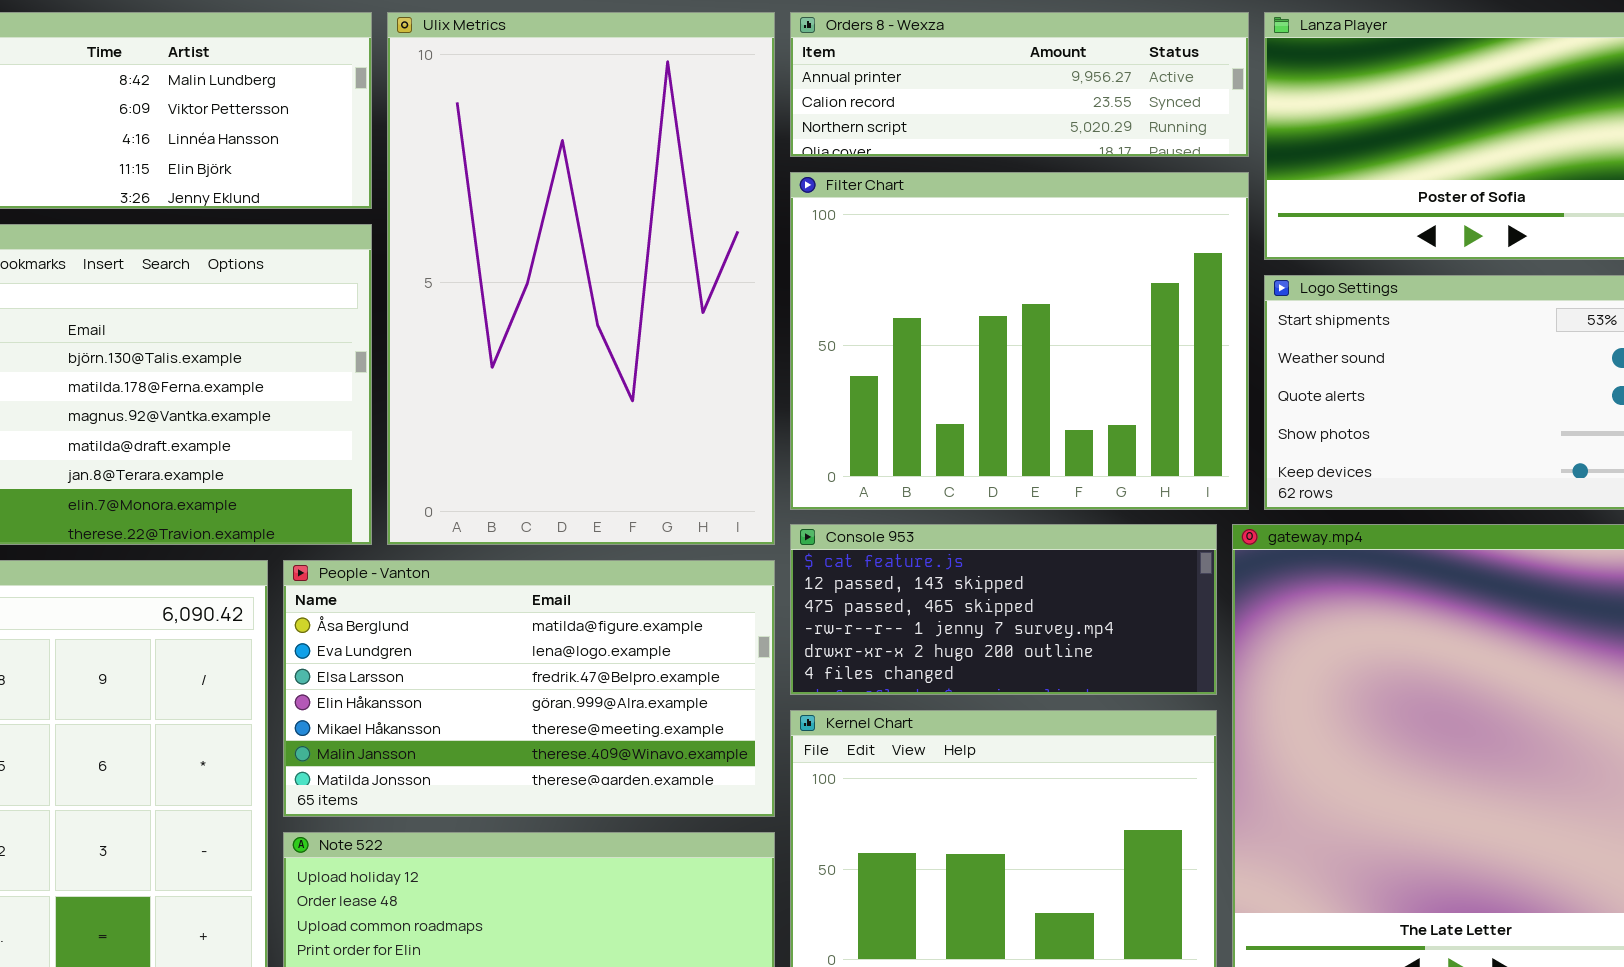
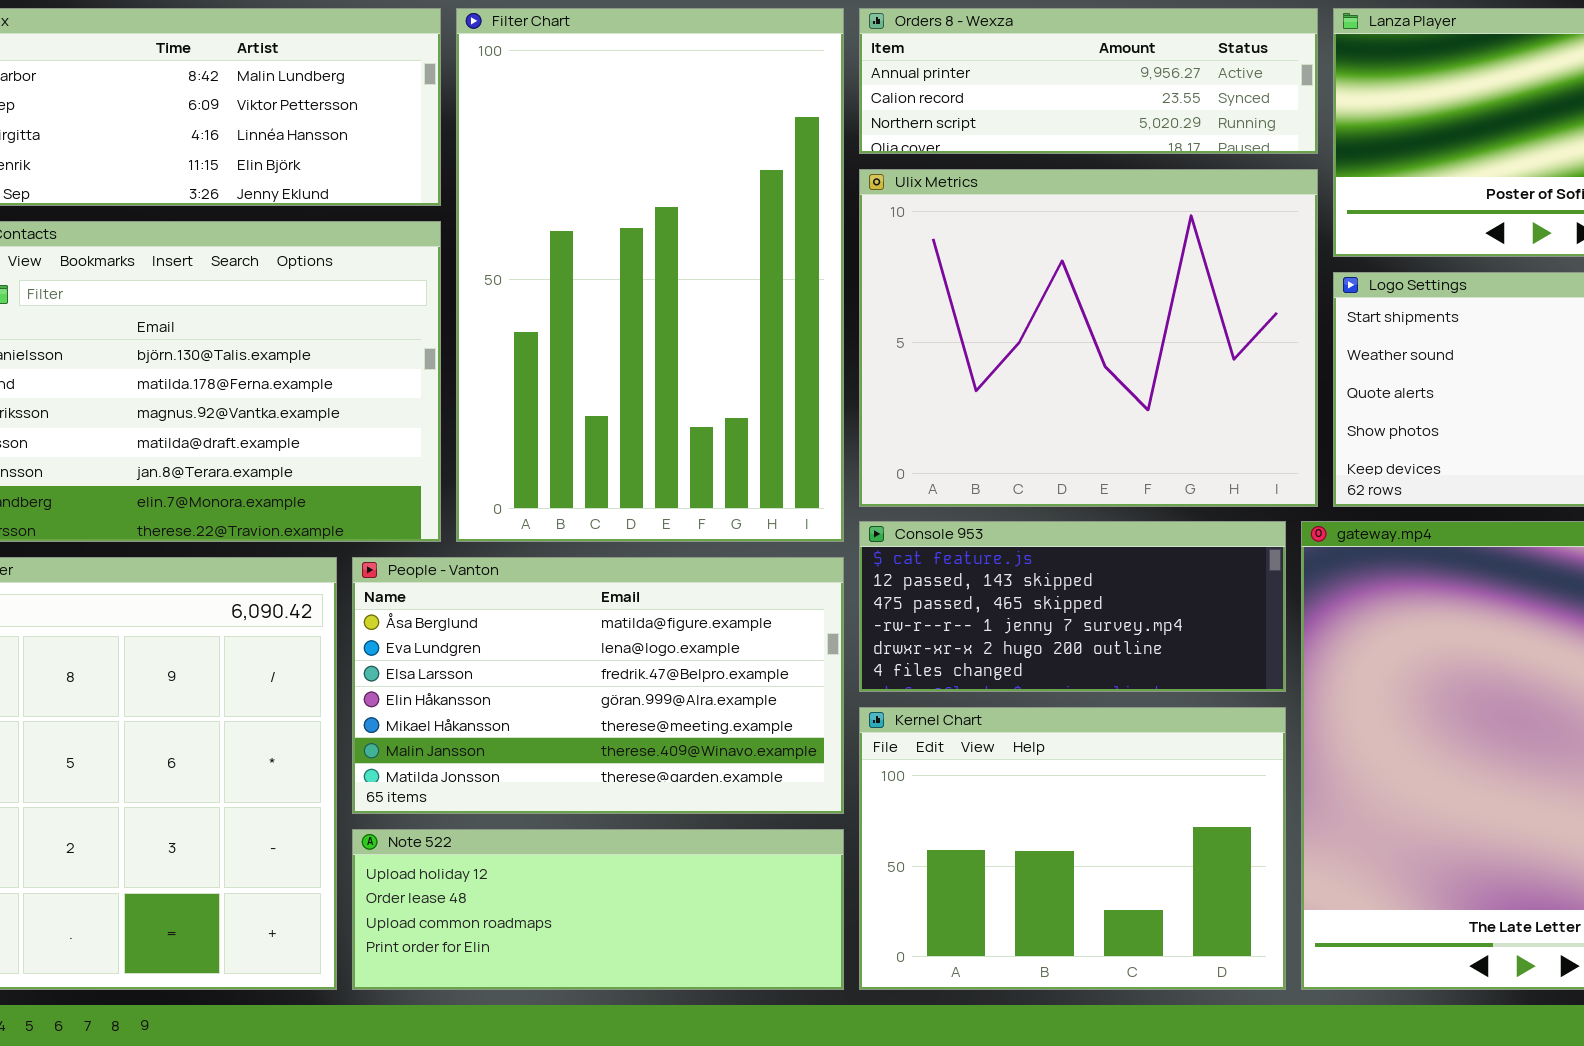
Ulix Metrics: [387,12,775,545] -> [859,169,1318,507], moved, resized
Filter Chart: [790,172,1249,510] -> [456,8,844,542], moved, resized

